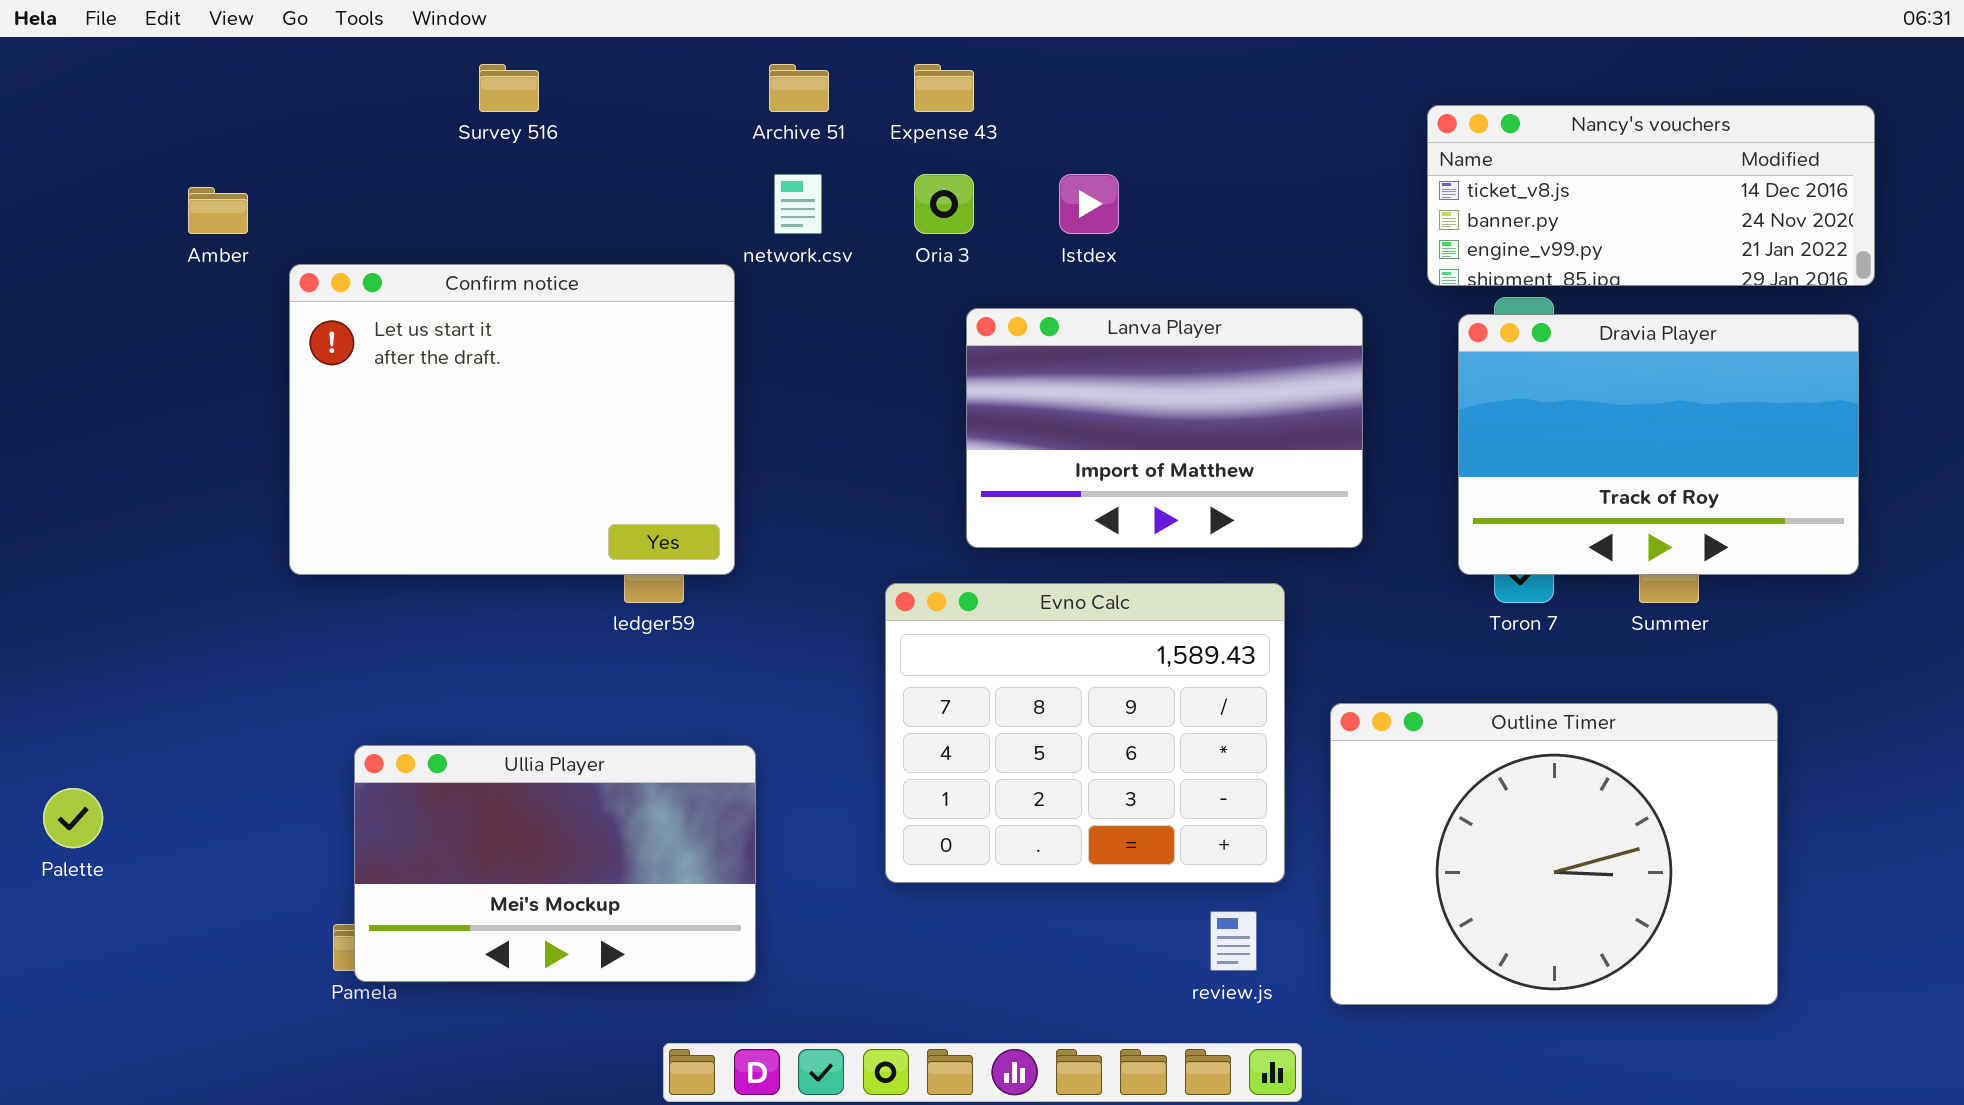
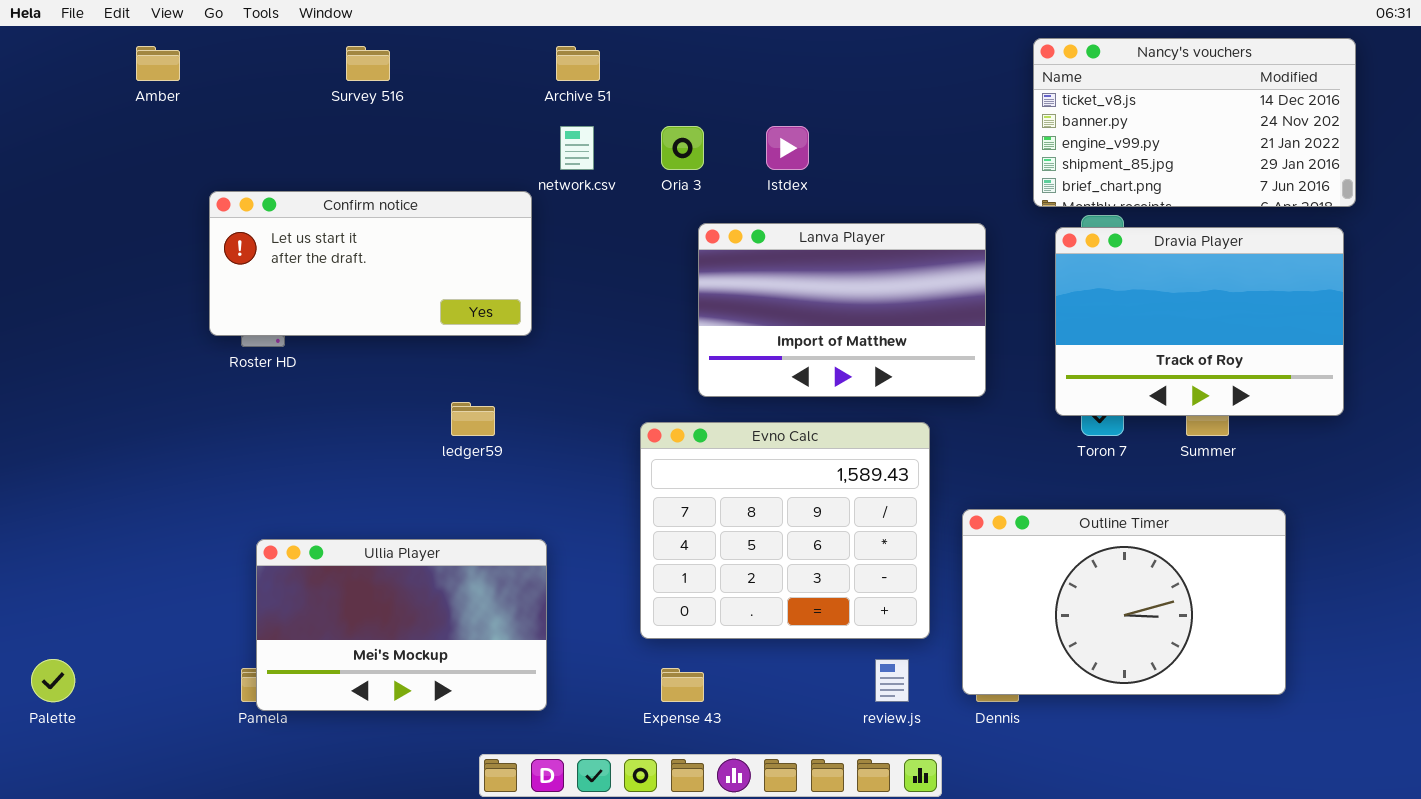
Expense 43: [914,64,974,112] -> [661,668,704,702], moved
Nancy's vouchers: [1427,105,1875,286] -> [1033,38,1356,207], resized
Amber: [188,187,248,234] -> [136,46,180,81], moved
Confirm notice: [289,264,735,575] -> [209,191,532,336], resized
Outline Timer: [1330,703,1778,1005] -> [962,509,1286,695], resized
Palette: [43,788,103,848] -> [31,659,75,702], moved

